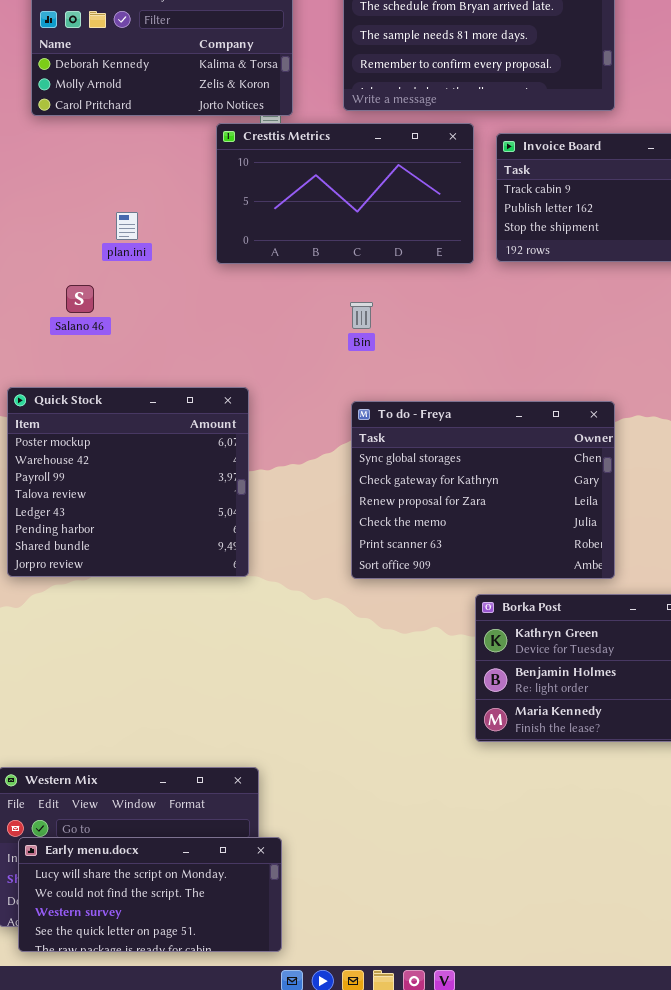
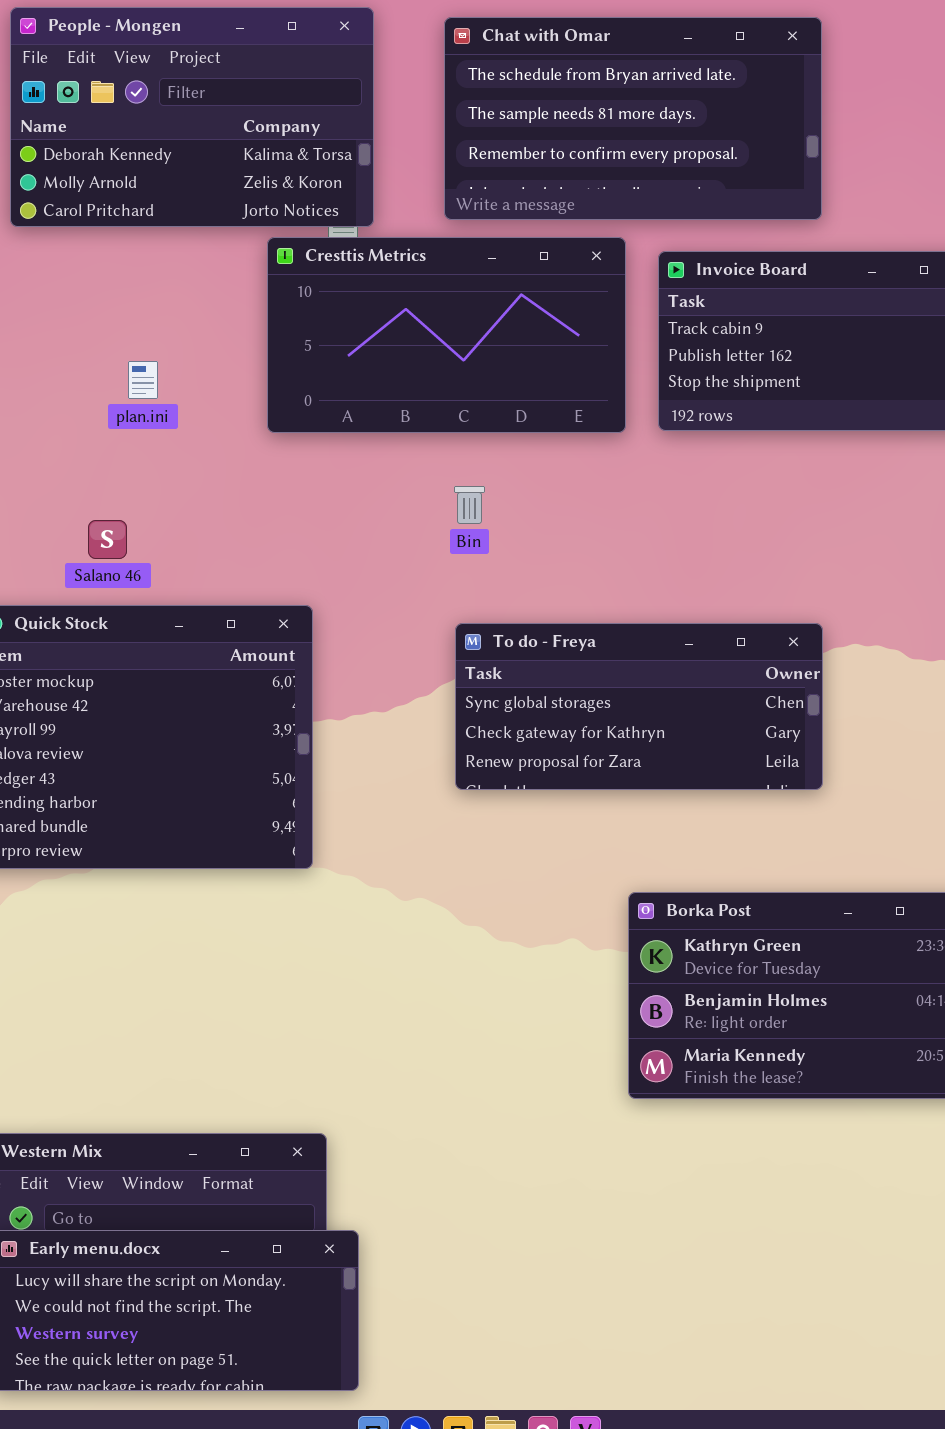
Salano 46: [66,285,94,313] -> [88,520,127,559], moved
To do - Freya: [351,401,615,579] -> [455,623,823,790], resized

